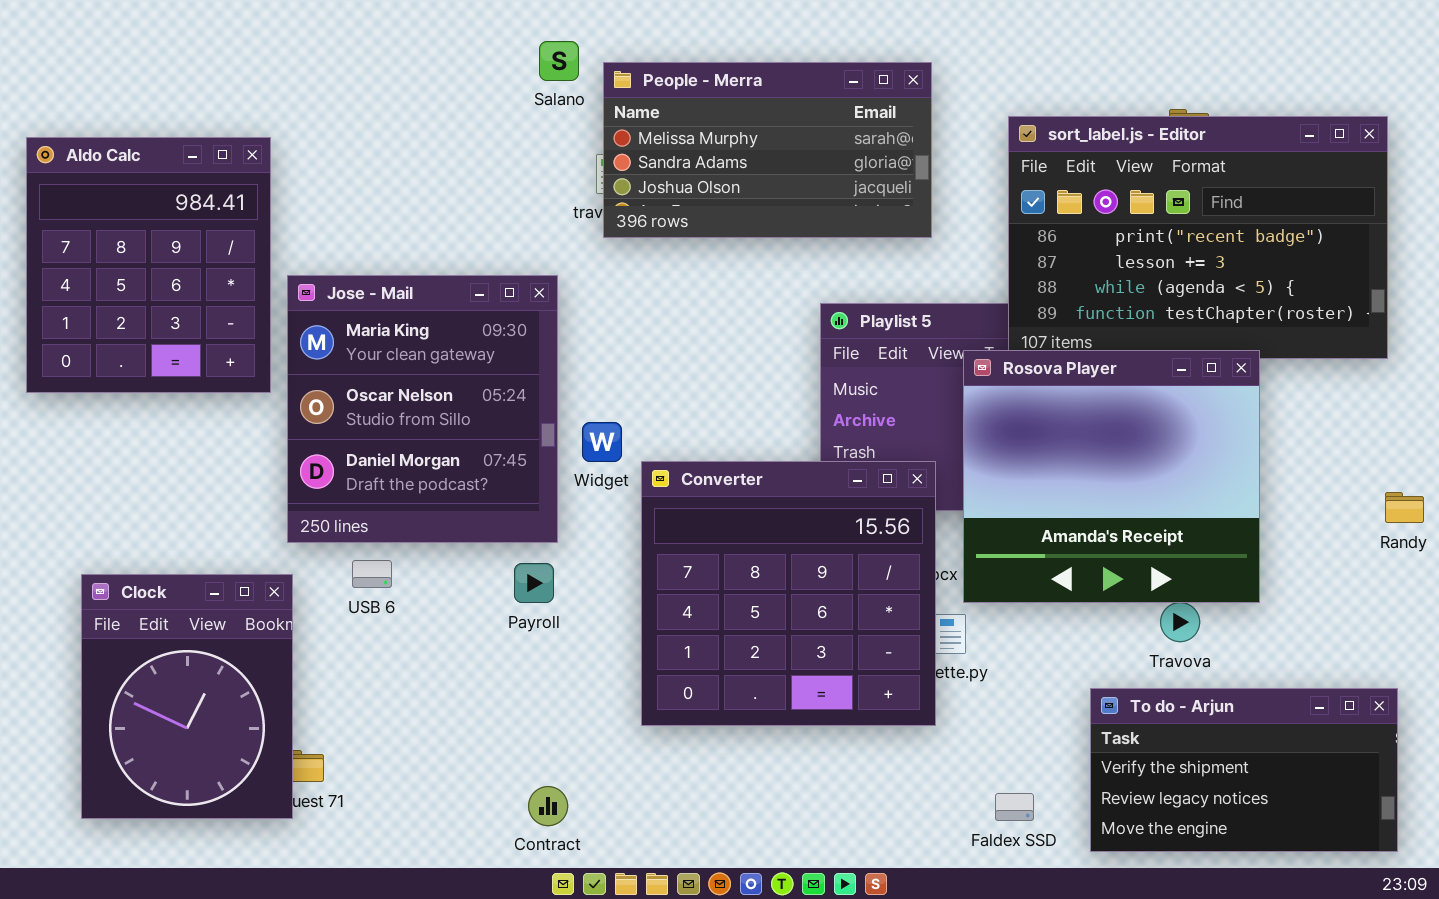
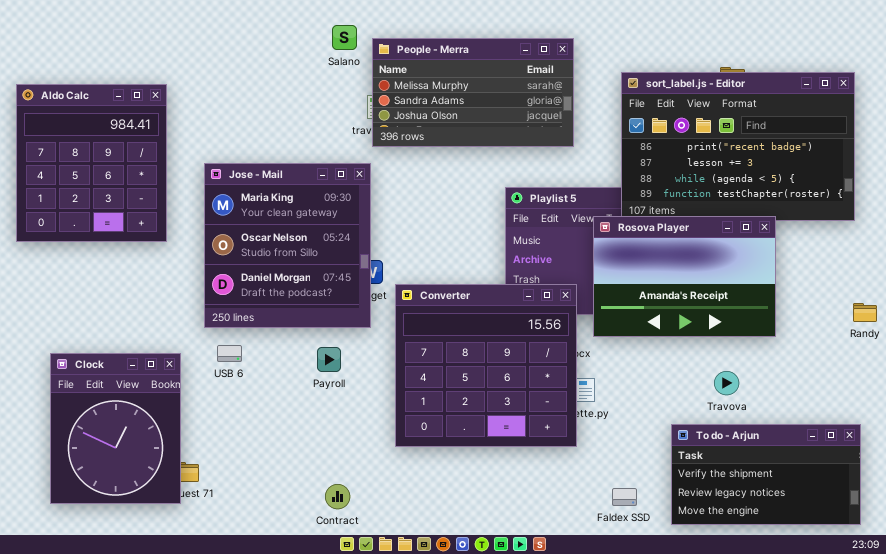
Jose - Mail: [287,275,558,543] -> [204,163,371,328], moved
Rosova Player: [963,350,1260,603] -> [593,216,776,337], resized

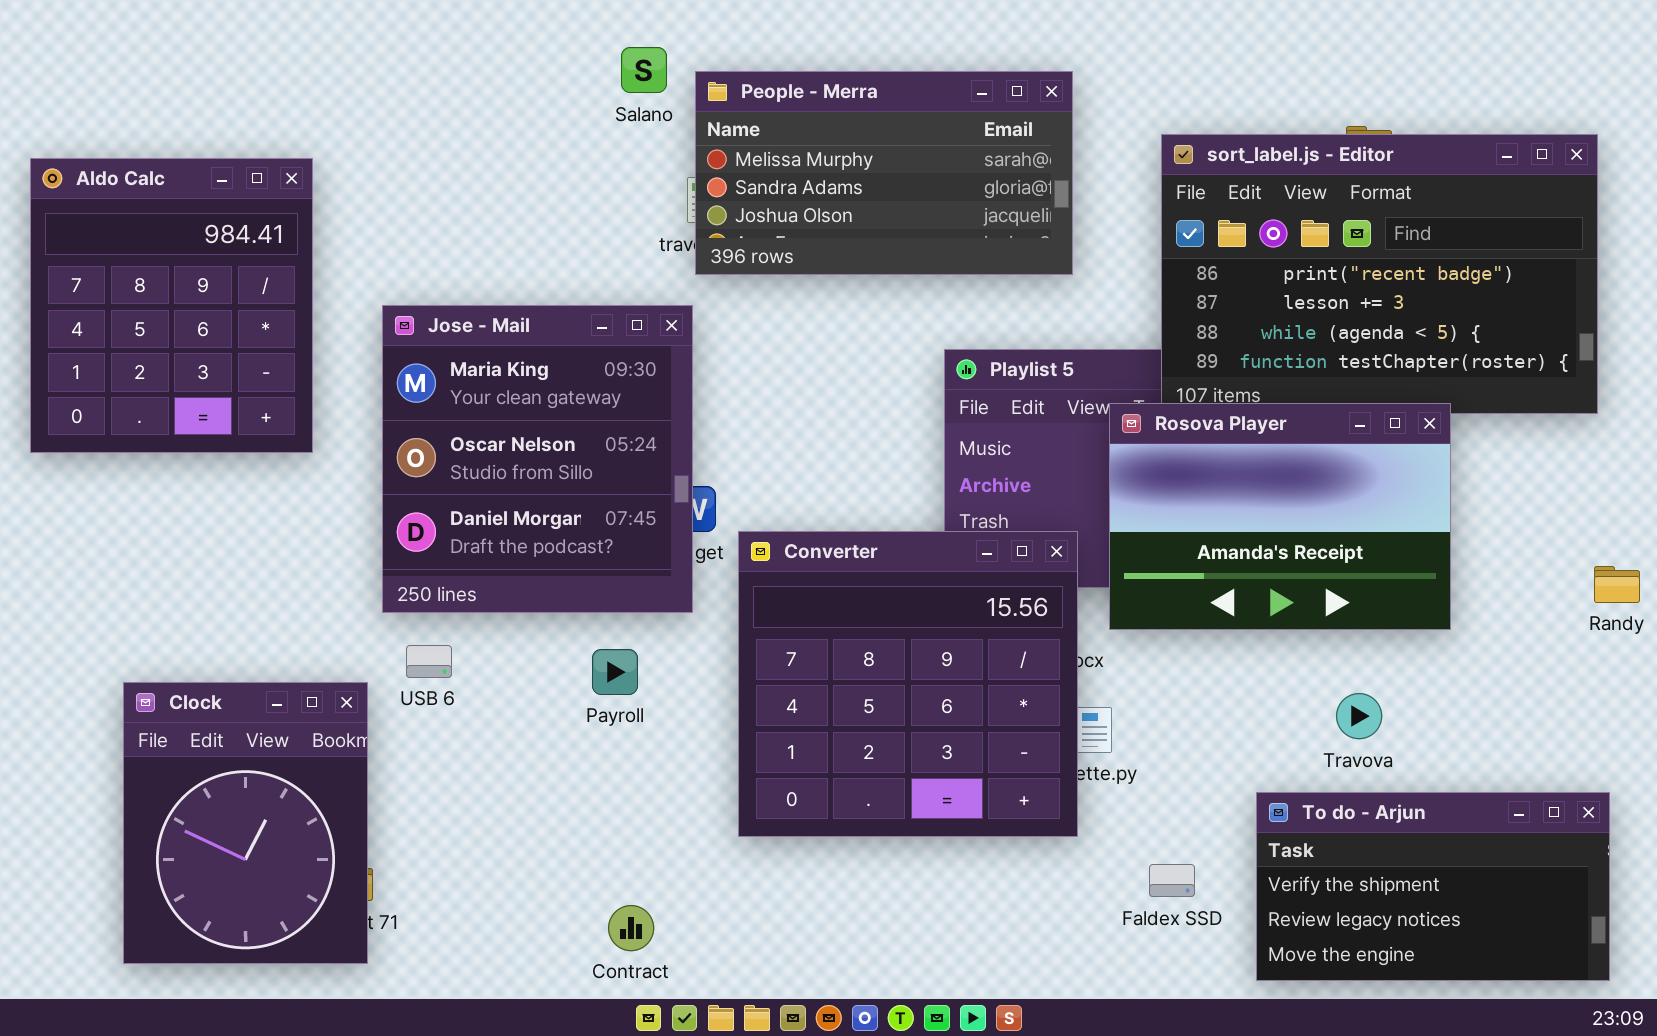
Clock: [50,353,181,504] -> [123,682,368,964], moved
Faldex SSD: [612,488,637,506] -> [1149,864,1195,897], moved

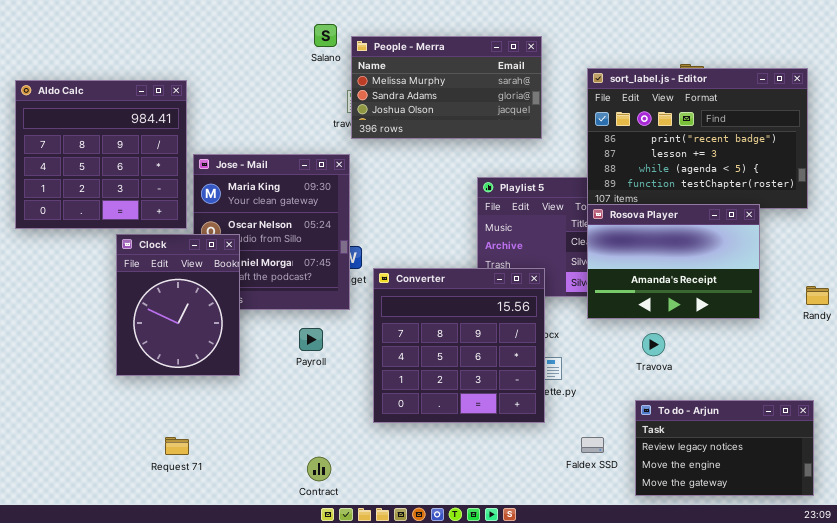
Aldo Calc: [30,158,313,453] -> [15,80,187,229], resized
Rosova Player: [1109,403,1451,630] -> [587,204,760,319], moved
Clock: [123,682,368,964] -> [116,234,240,376], moved
Travova: [1336,693,1382,739] -> [642,333,665,356], moved
To do - Arjun: [1256,792,1610,981] -> [635,400,814,496], scrolled down 1 row

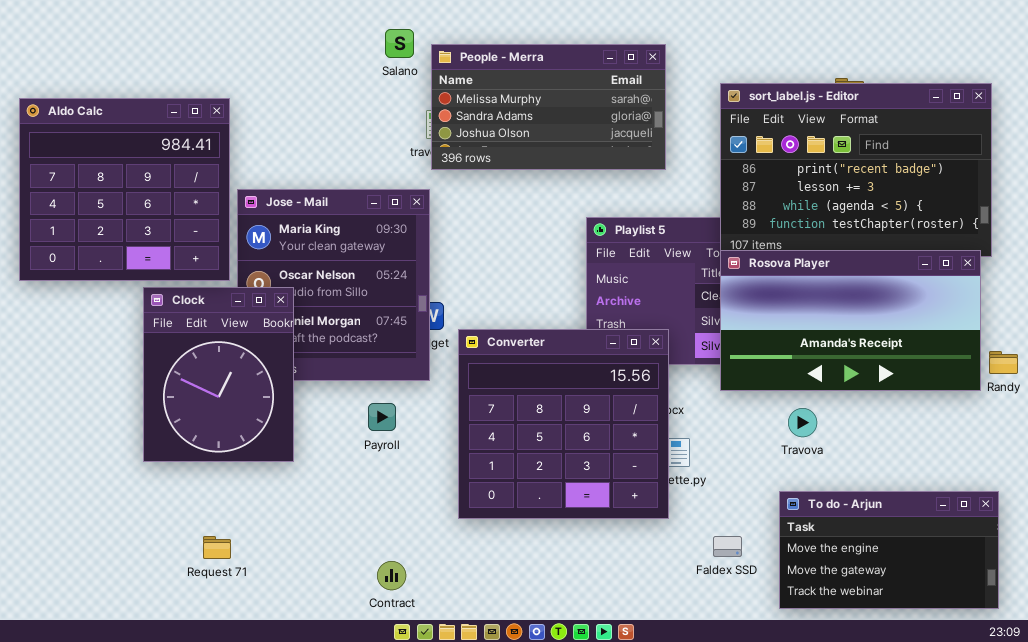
Rosova Player: [587,204,760,319] -> [720,250,981,391], resized
To do - Arjun: [635,400,814,496] -> [779,491,999,609], scrolled down 1 row

